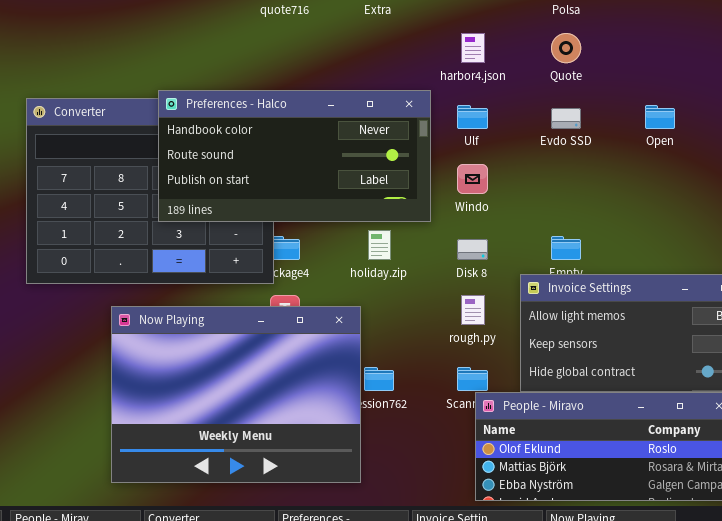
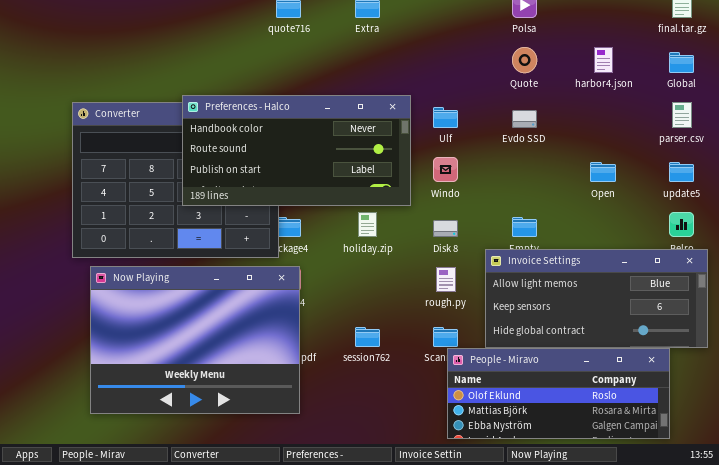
harbor4.json: [461,33,485,63] -> [594,47,613,73], moved
Open: [645,105,675,129] -> [590,162,616,182], moved
Now Playing: [111,306,361,483] -> [90,266,300,414], moved

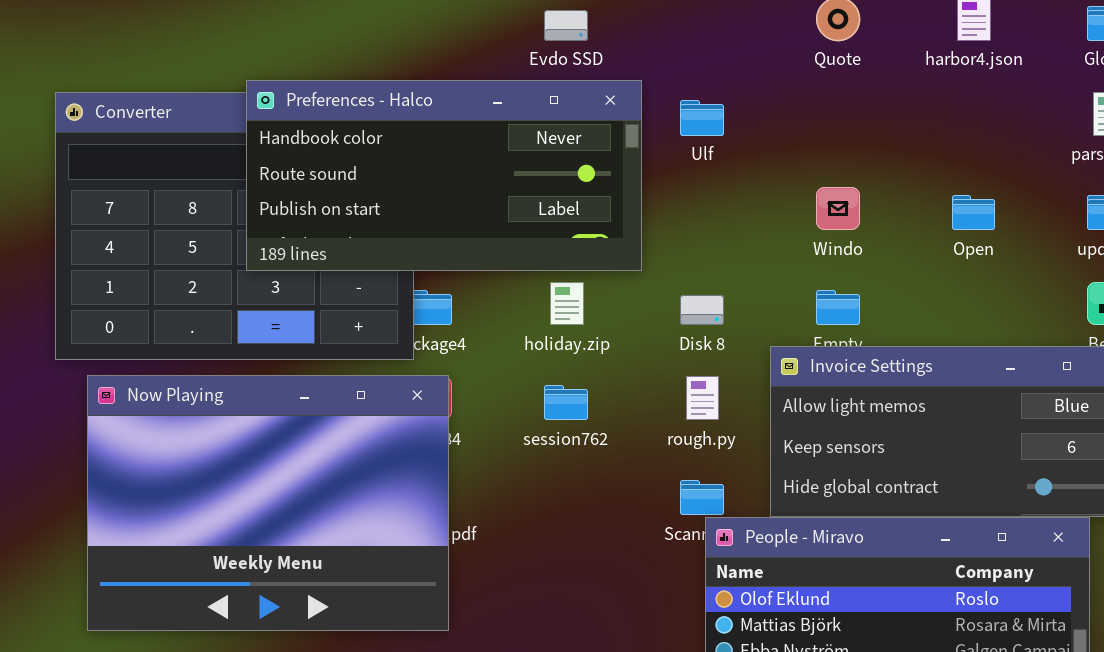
Evdo SSD: [512,110,537,128] -> [544,10,588,41], moved
Windo: [433,157,458,182] -> [816,187,860,230], moved
session762: [355,327,380,347] -> [544,385,588,420], moved

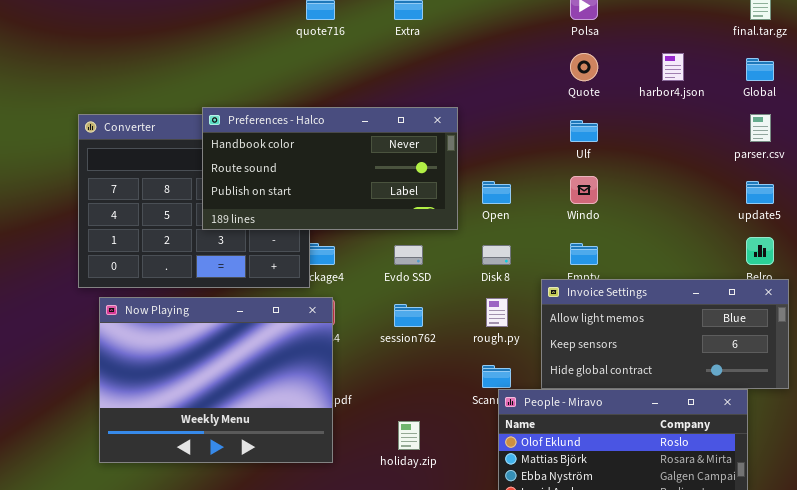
Evdo SSD: [544,10,588,41] -> [394,245,423,265], moved
Ulf: [680,100,724,136] -> [570,120,598,142], moved
Open: [952,195,995,230] -> [482,181,511,204], moved
holiday.zip: [550,282,584,325] -> [398,421,420,450], moved

